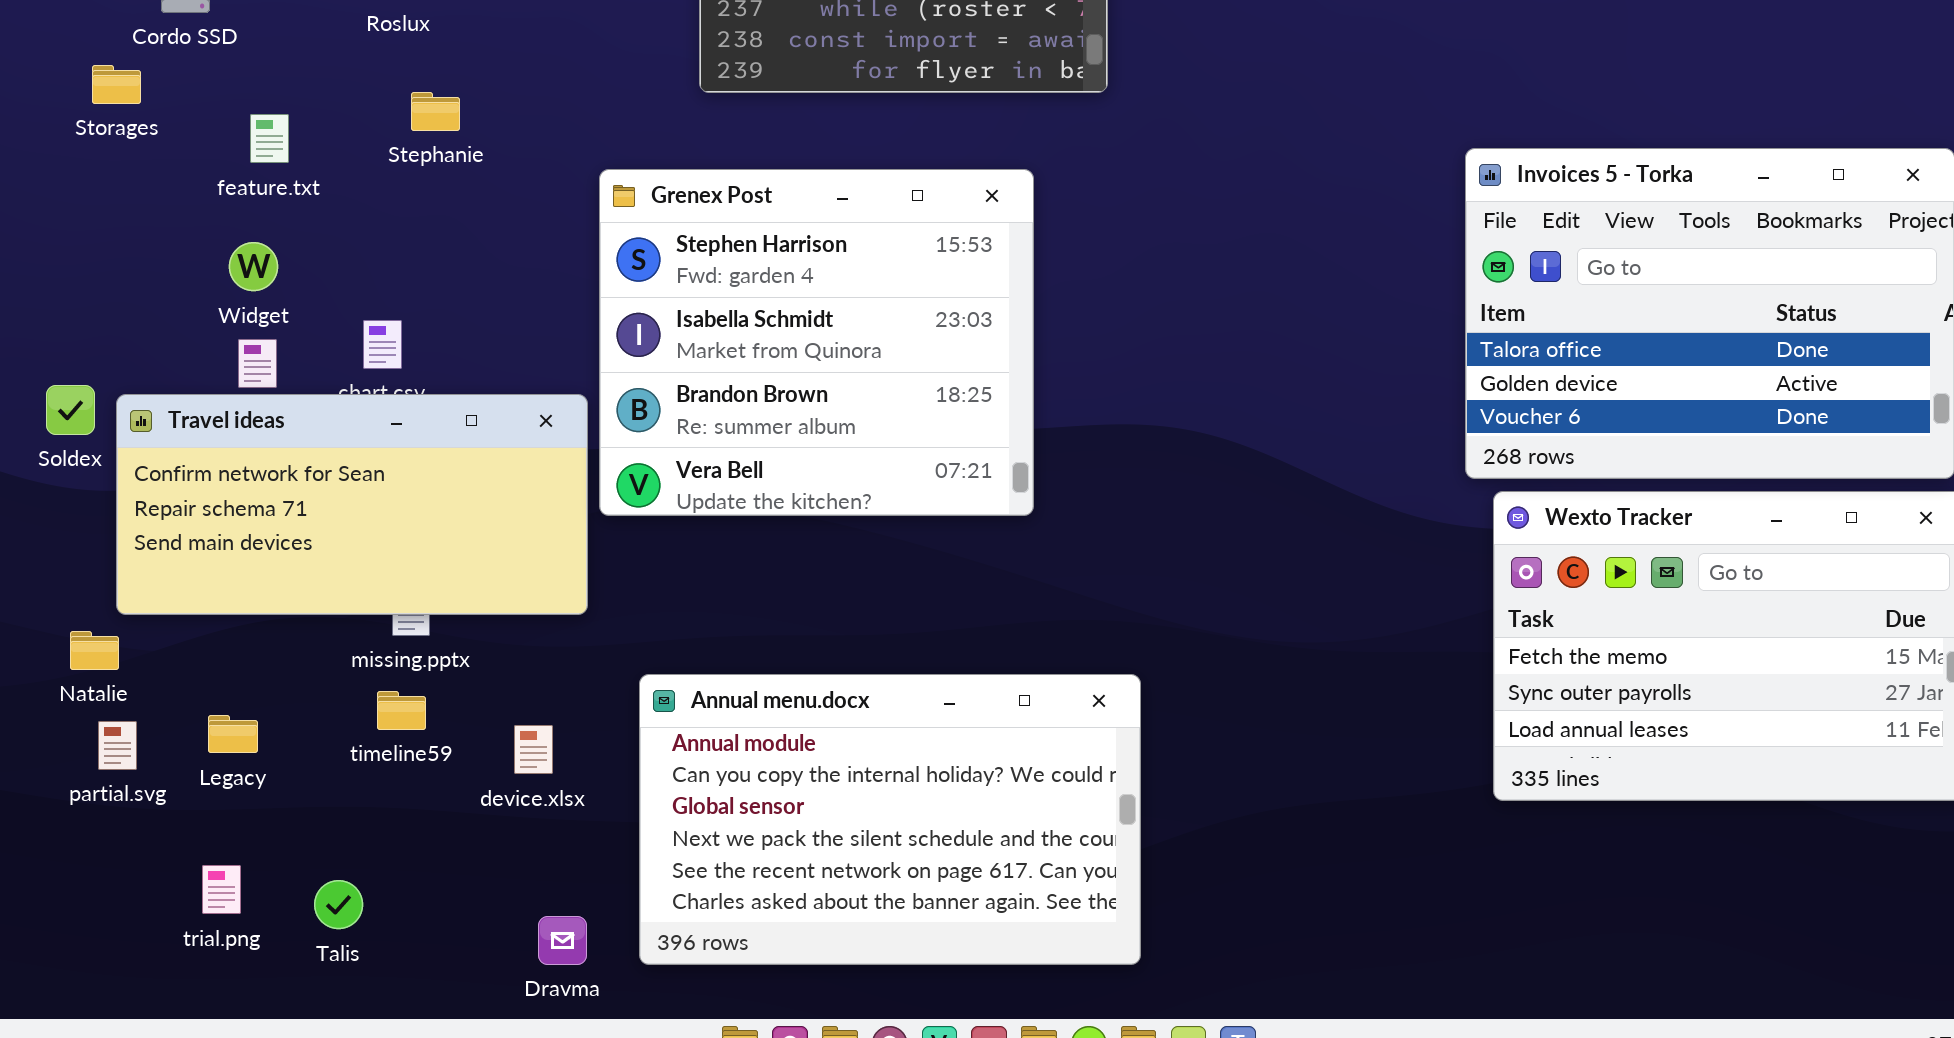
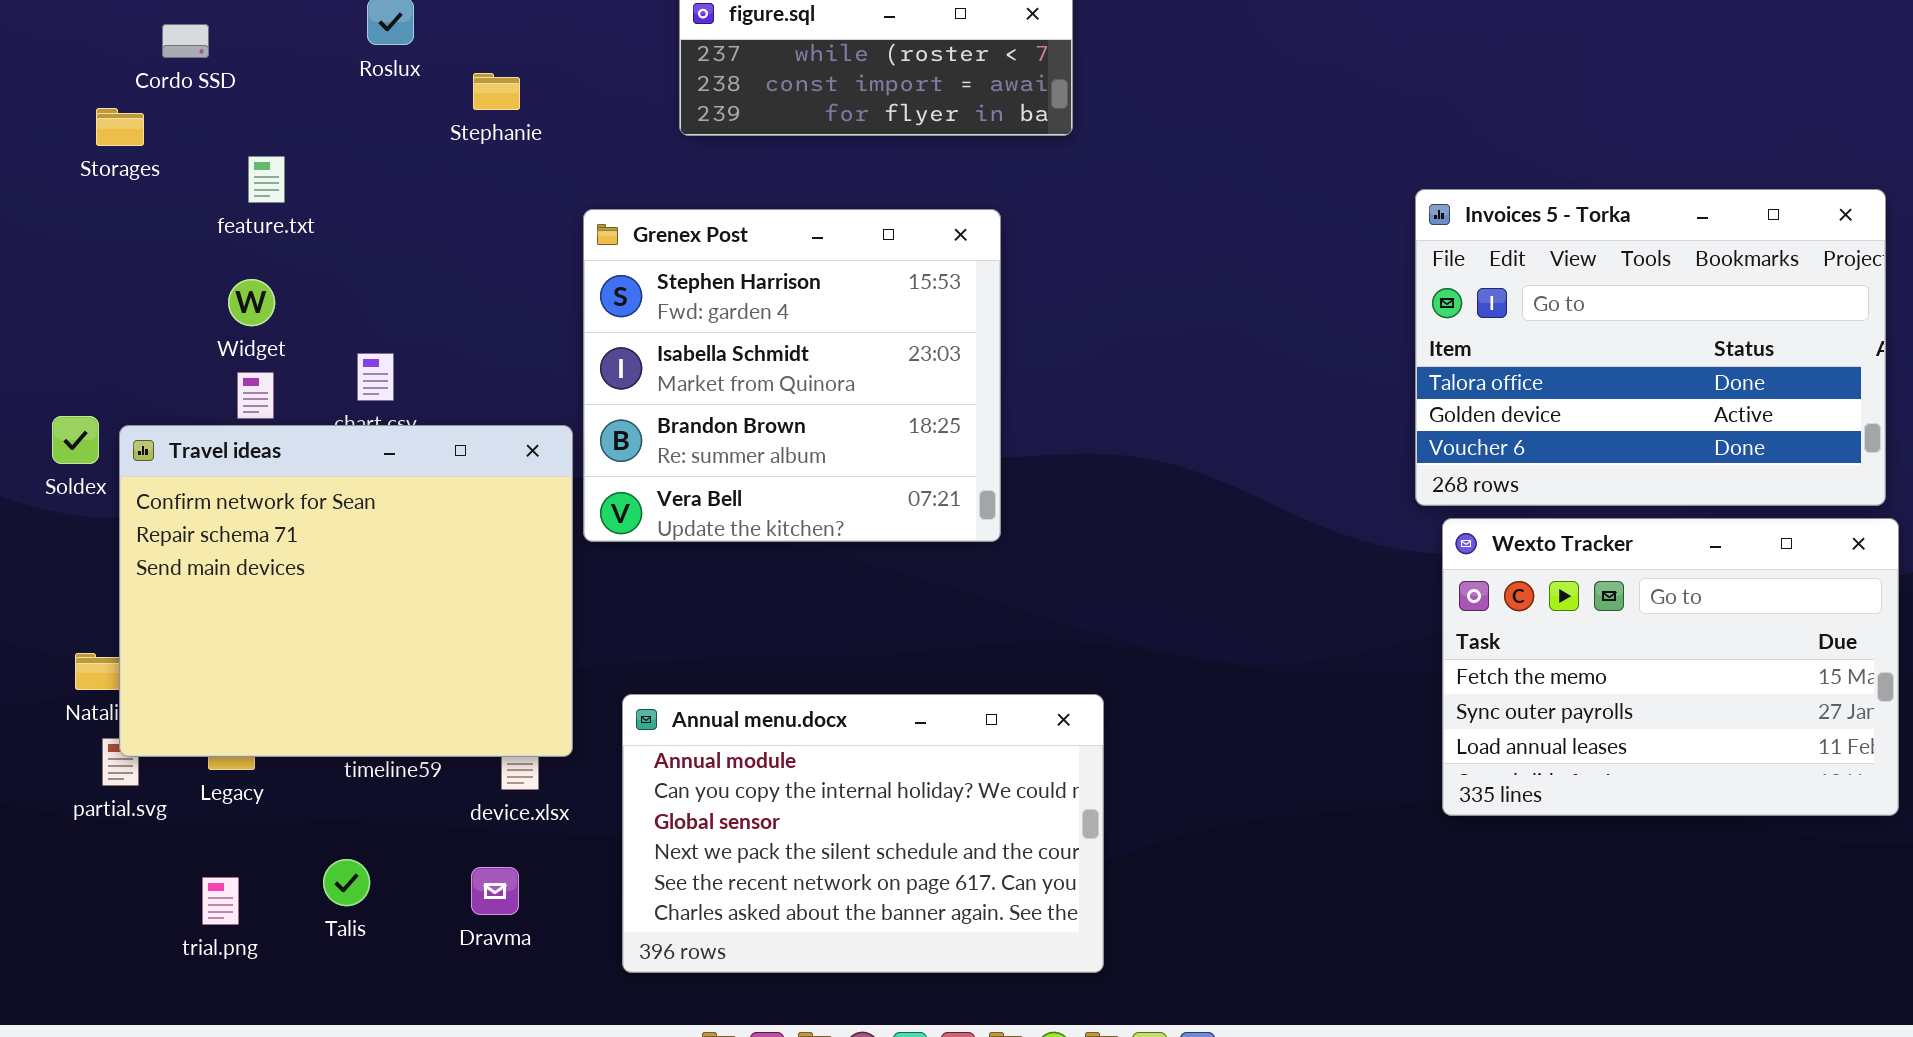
Stephanie: [411,92,460,131] -> [473,73,520,110], moved
Travel ideas: [116,394,588,615] -> [119,425,573,757], resized
Talis: [314,880,363,929] -> [323,859,370,906], moved
Dravma: [538,916,587,965] -> [471,867,519,915], moved

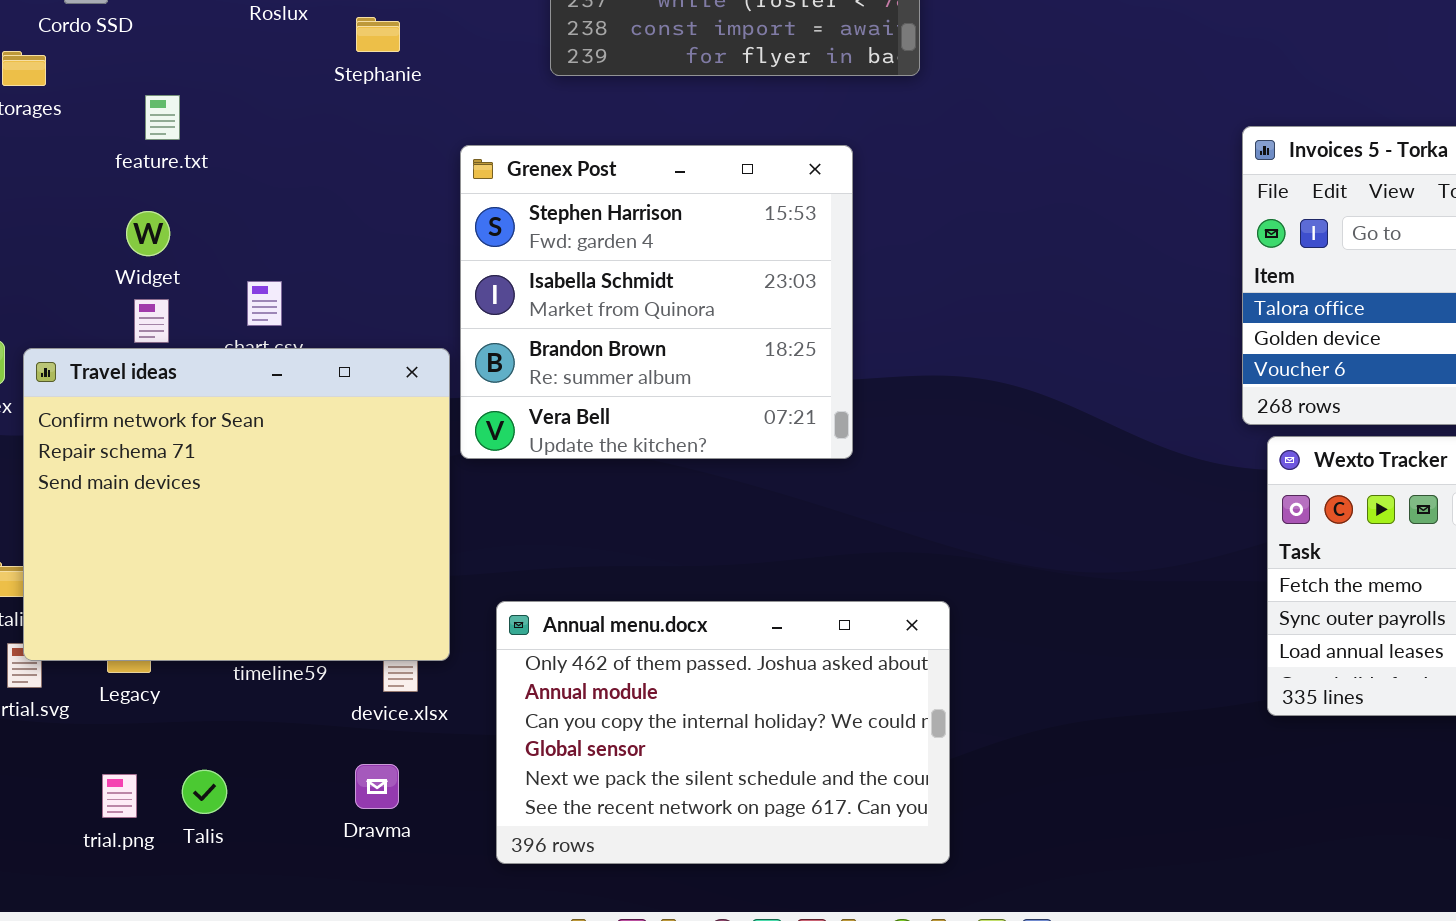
Annual menu.docx: [622,694,1104,973] -> [496,601,950,864], scrolled up 1 row
Talis: [323,859,370,906] -> [182,770,227,814], moved

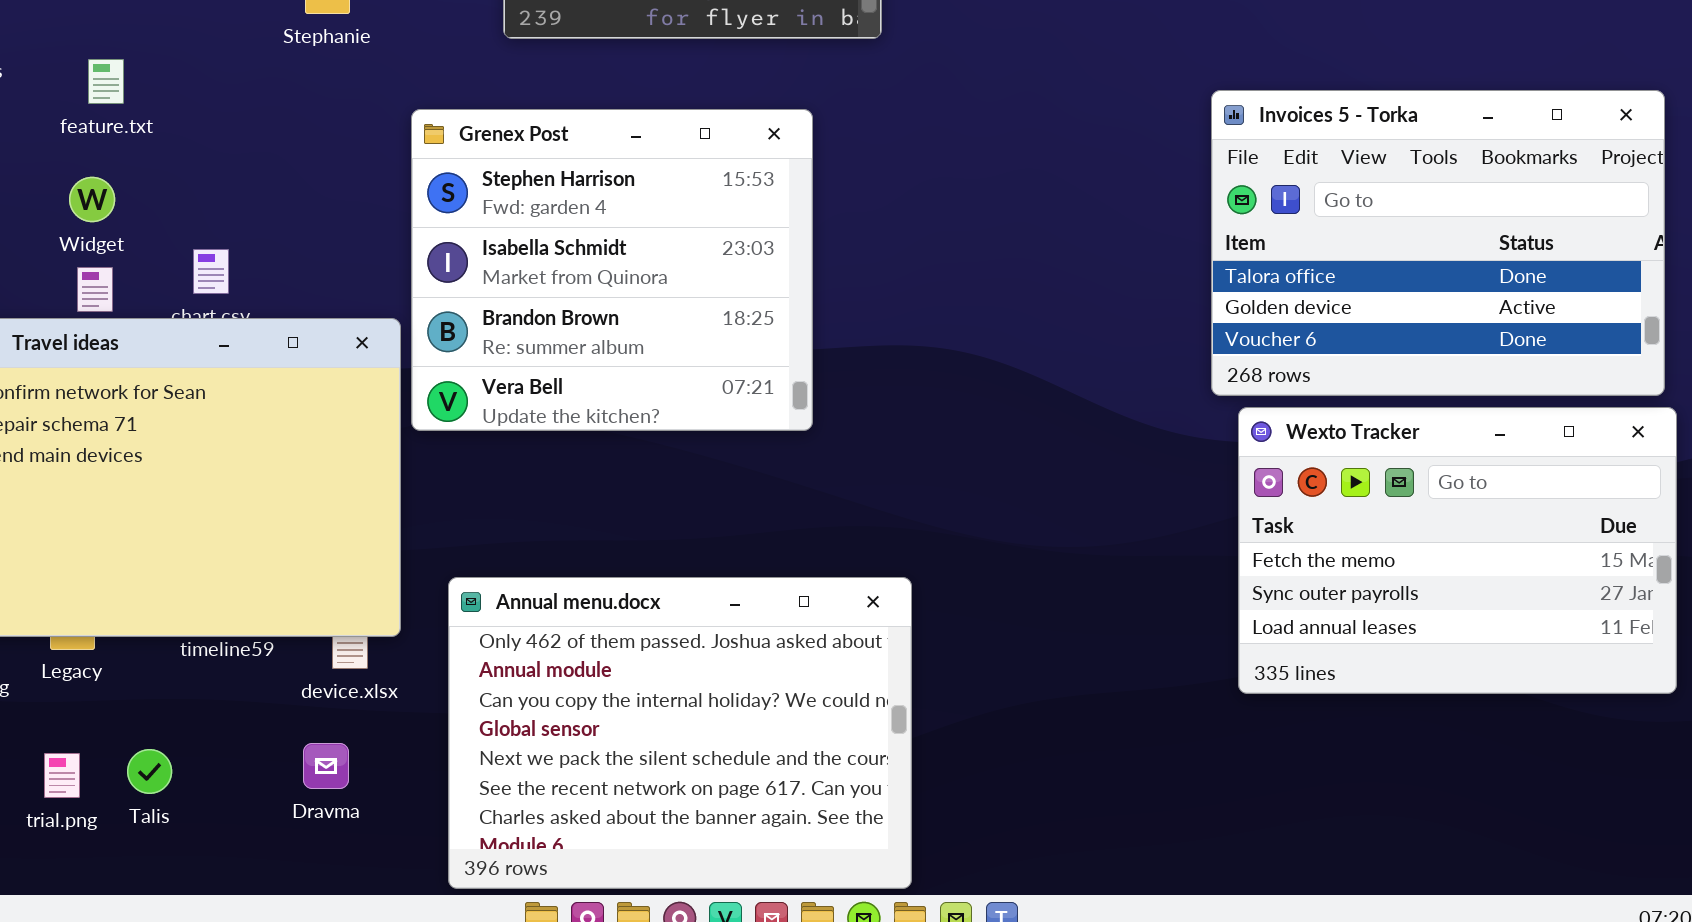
Annual menu.docx: [496,601,950,864] -> [448,577,912,889], resized

